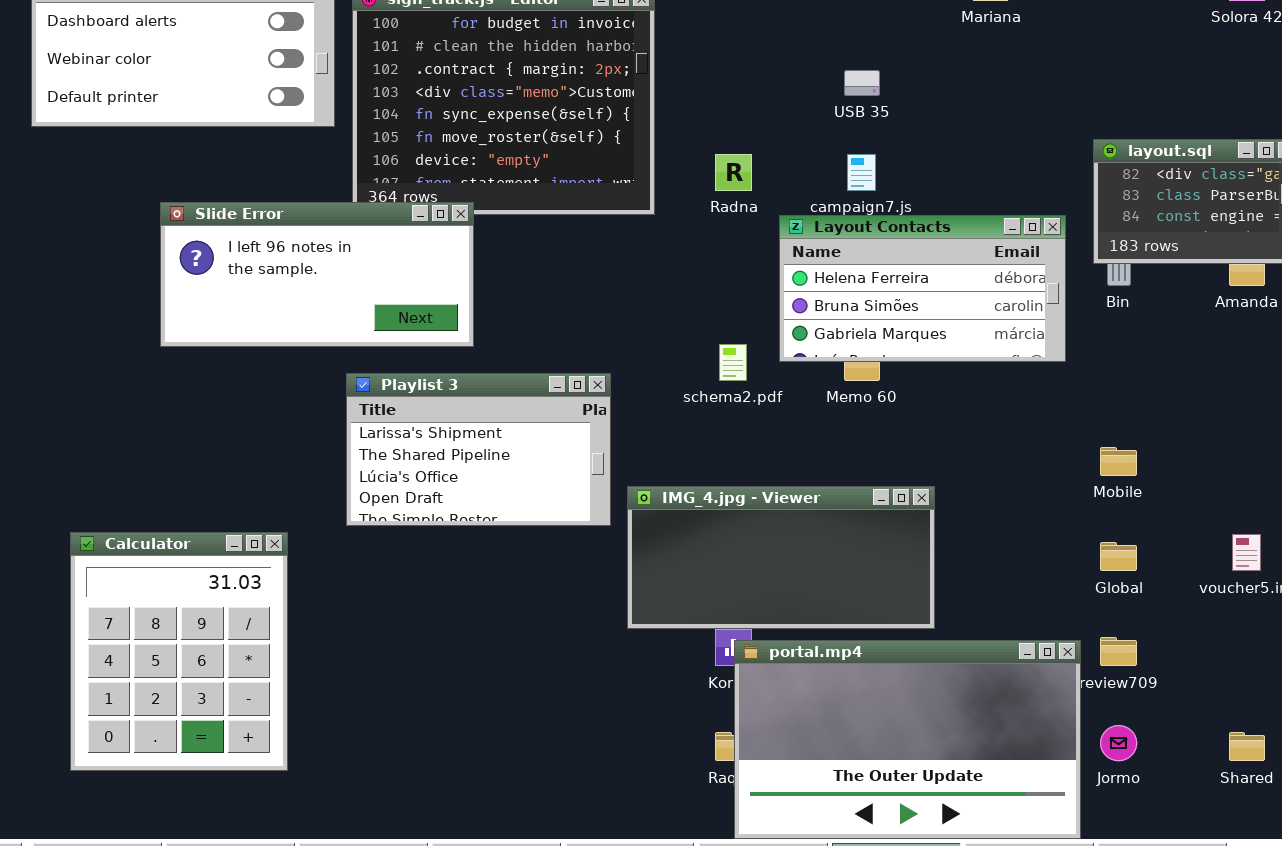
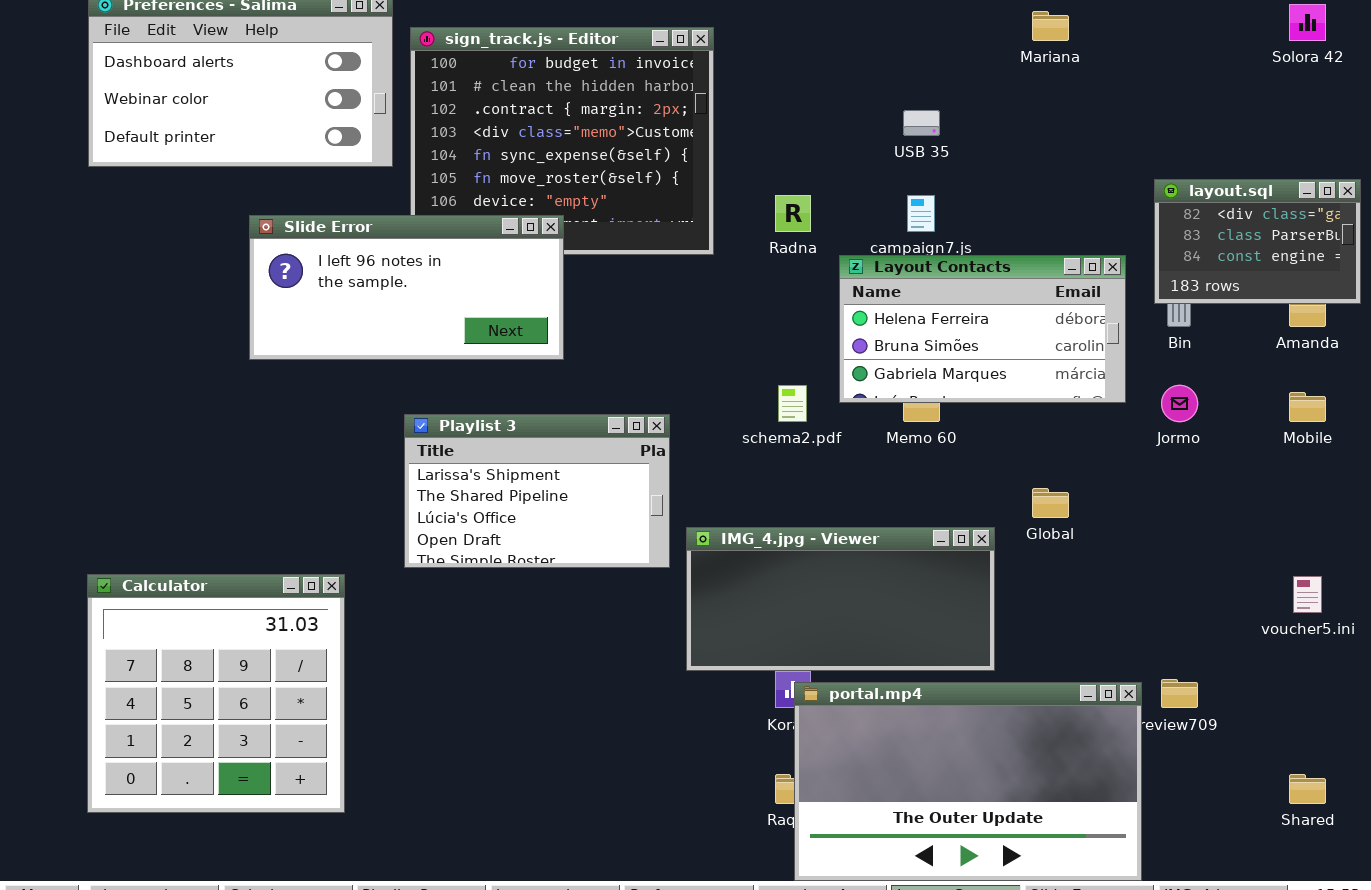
Slide Error: [160,202,474,347] -> [249,215,564,360], moved
Mobile: [1100,447,1137,476] -> [1289,392,1326,422], moved
Calculator: [70,532,288,771] -> [87,574,345,813], resized
Global: [1100,542,1137,571] -> [1032,488,1069,518], moved
Jormo: [1100,725,1137,761] -> [1161,385,1198,422], moved

